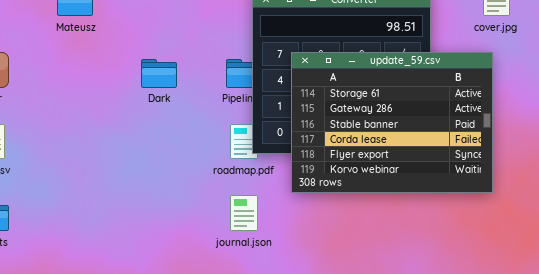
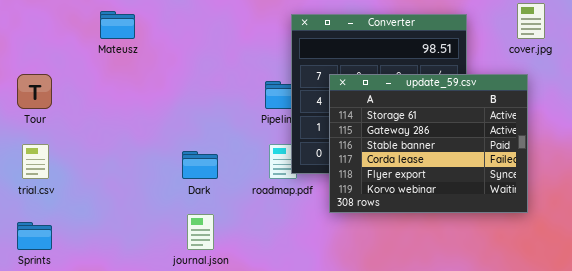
Dark: [141,59,177,88] -> [182,151,218,179], moved
journal.json: [230,195,258,231] -> [187,214,214,250], moved

